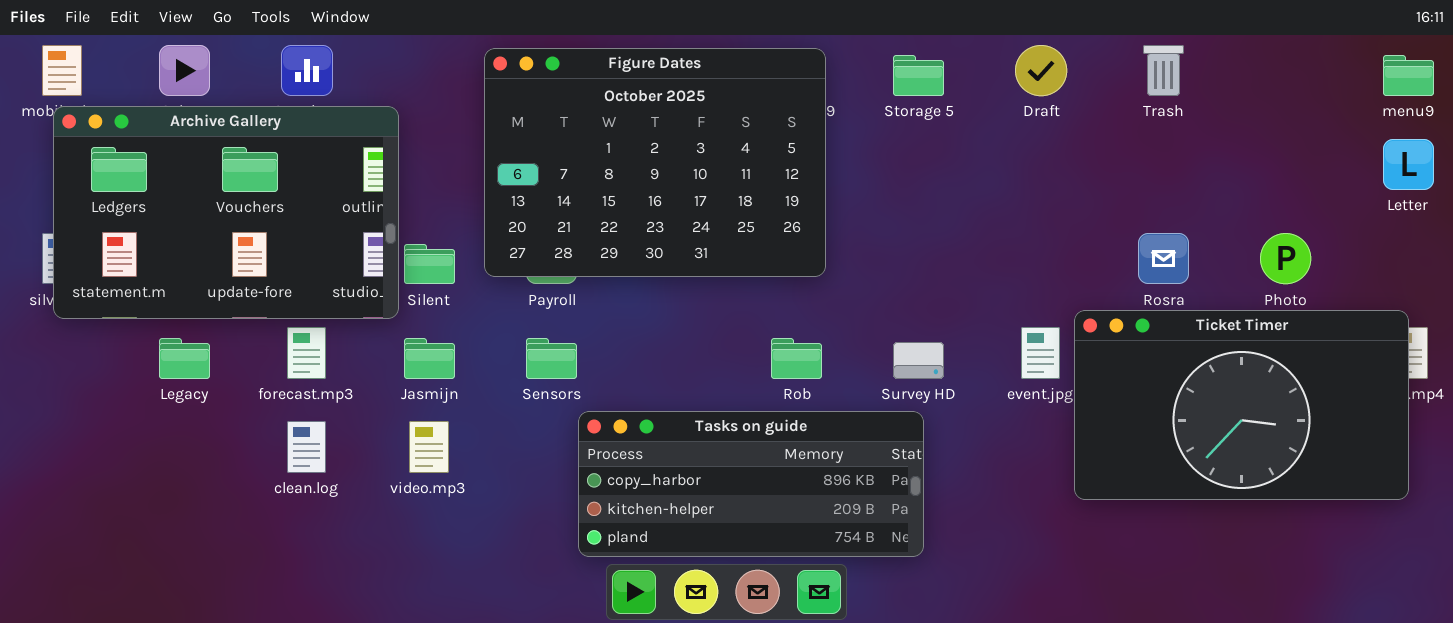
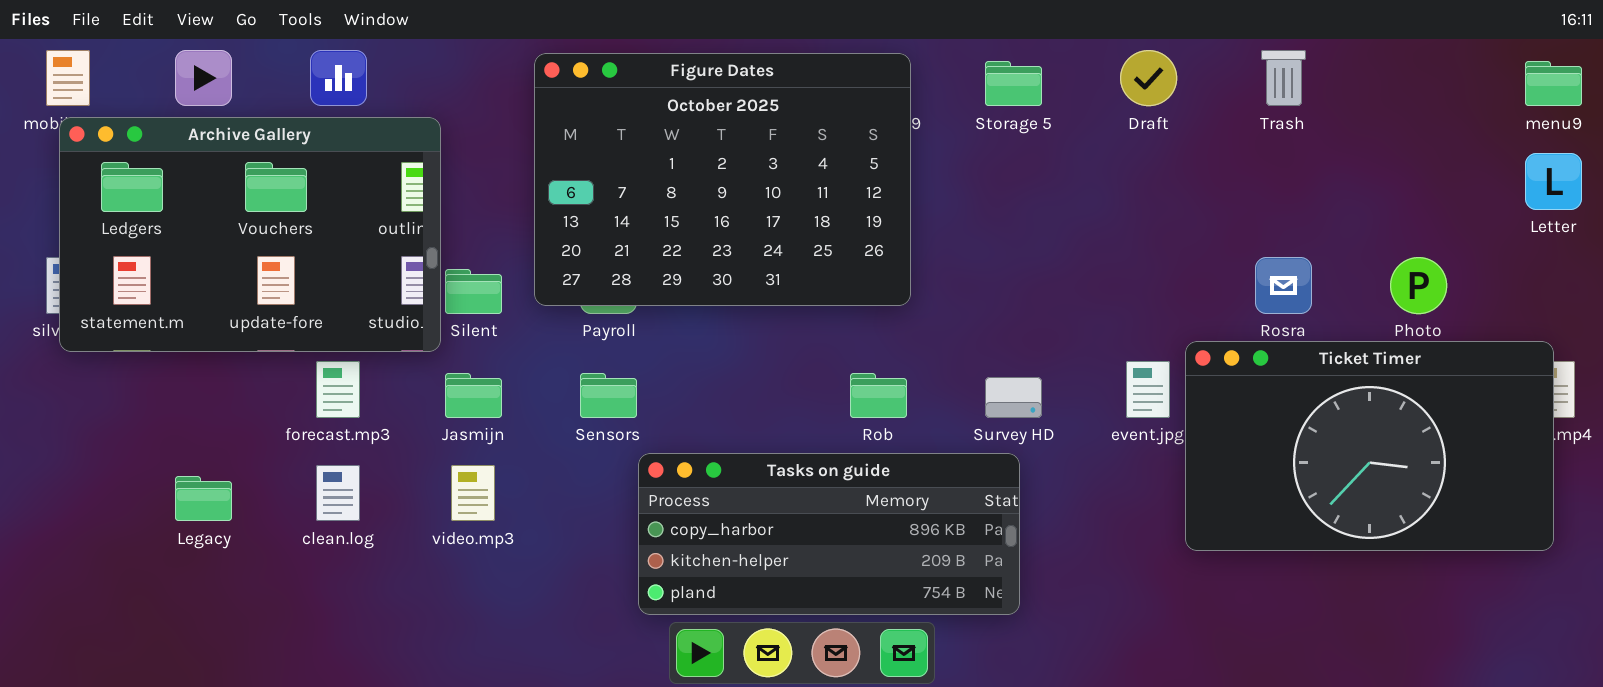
Legacy: [159,338,210,379] -> [175,476,232,521], moved

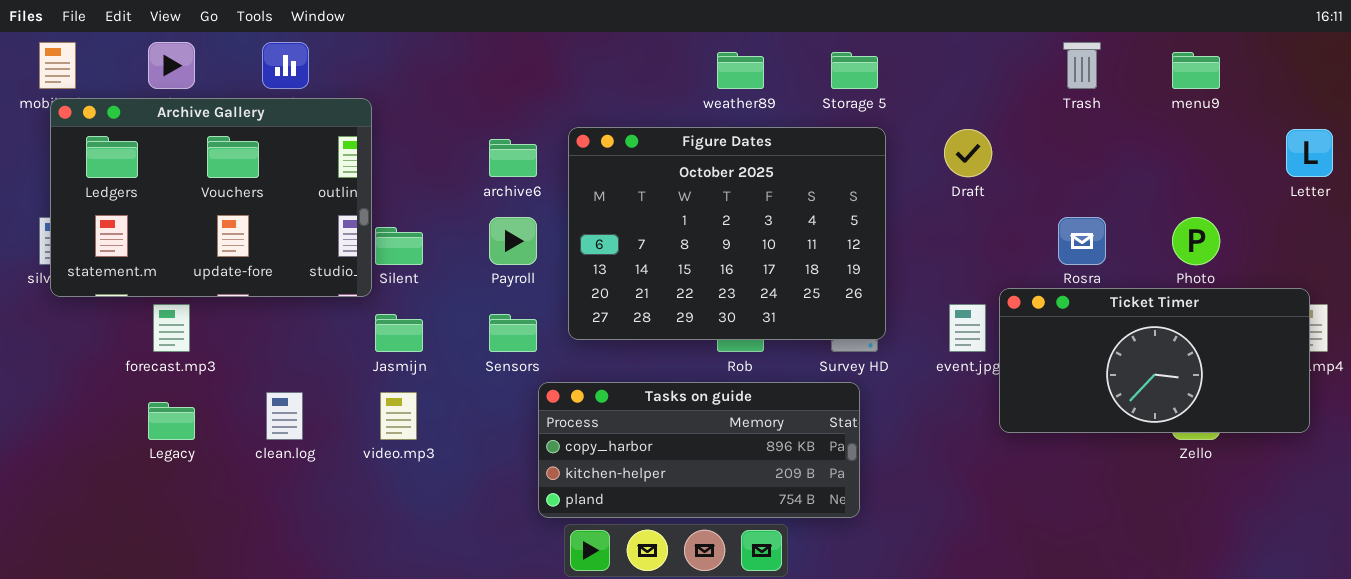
Draft: [1120,50,1177,106] -> [944,129,992,177], moved
Figure Dates: [534,53,911,306] -> [568,127,886,340], moved
menu9: [1525,61,1582,106] -> [1172,52,1220,89], moved
Ticket Timer: [1185,341,1554,551] -> [999,288,1310,433], resized
forecast.mp3: [316,361,360,418] -> [153,304,190,352], moved

